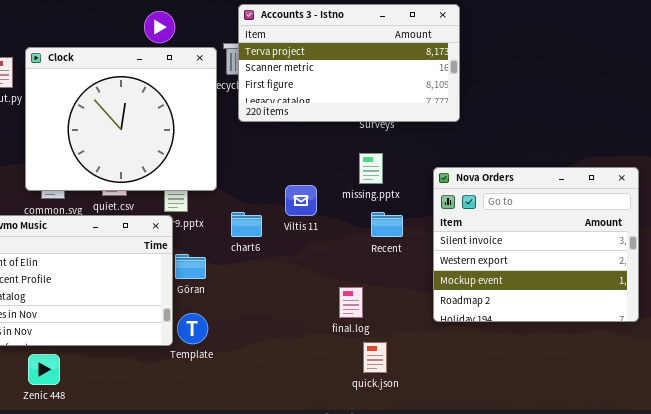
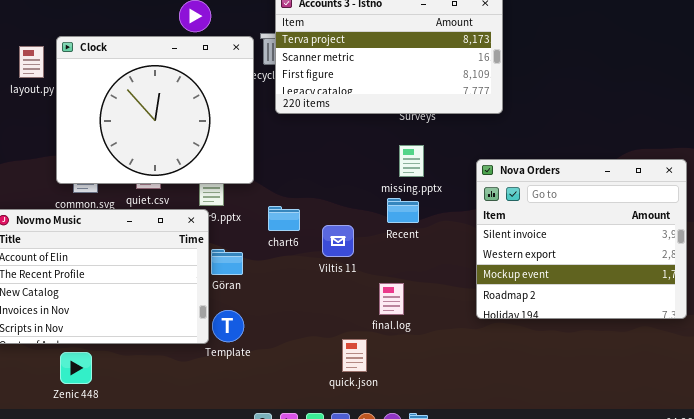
Viltis 11: [285,185,317,216] -> [322,225,354,257], moved
Recent: [371,212,403,237] -> [387,198,419,223], moved
quick.json: [363,342,387,373] -> [342,339,367,372], moved

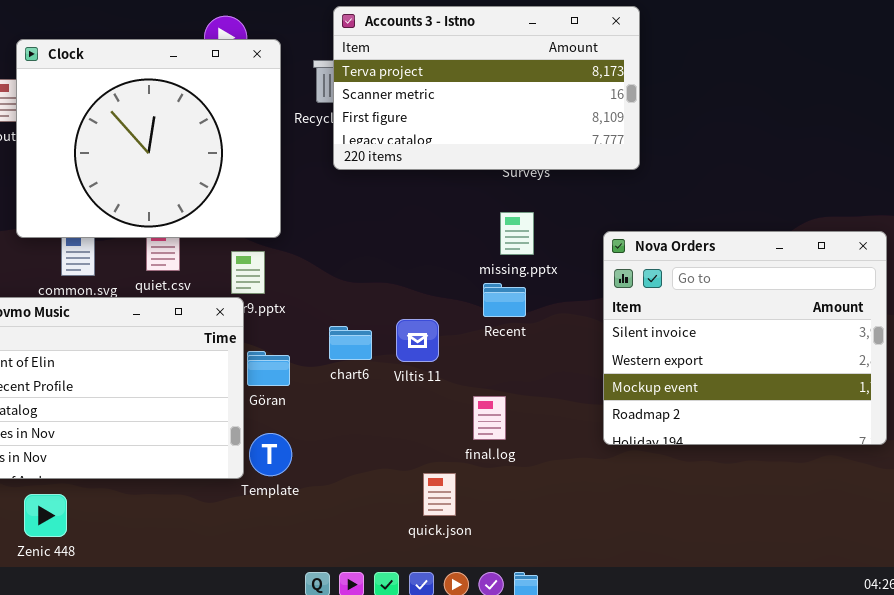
Clock: [56,36,254,184] -> [16,39,281,238], moved
chart6: [268,206,300,231] -> [329,326,372,360], moved
Zenic 448: [60,352,92,384] -> [24,494,67,537], moved

